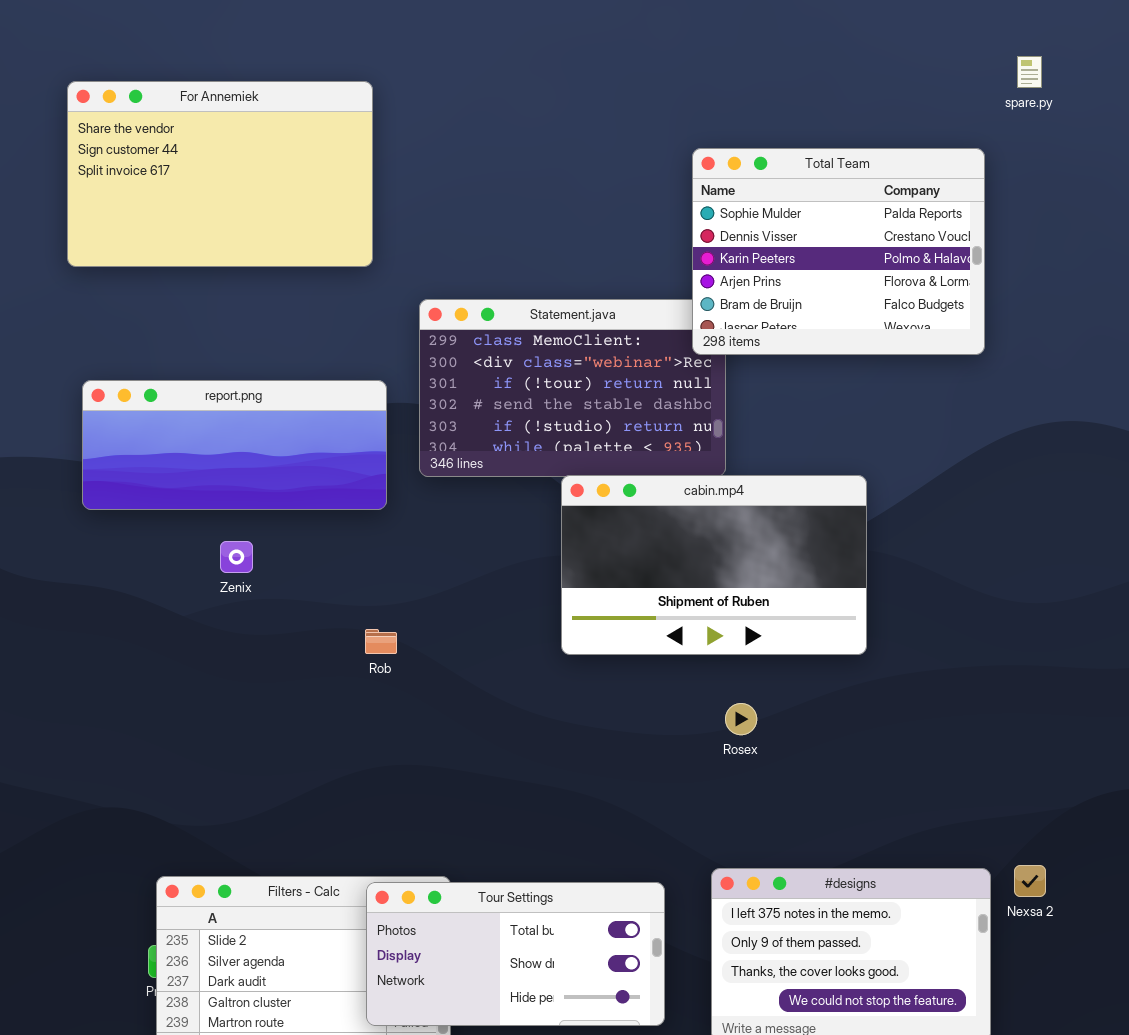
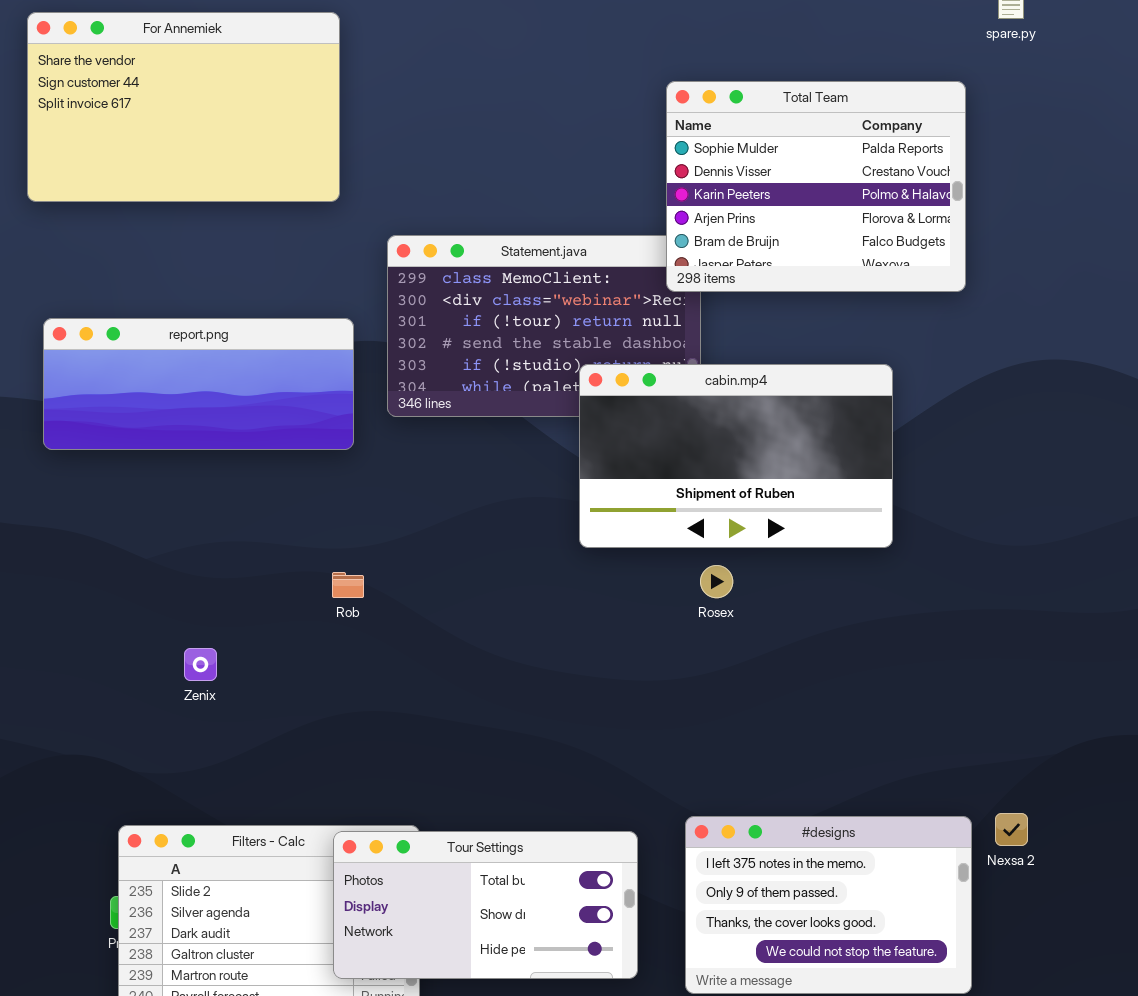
cabin.mp4: [561,475,867,655] -> [579,364,893,548], moved
Zenix: [220,541,253,573] -> [184,648,217,681], moved
Rosex: [725,703,757,735] -> [700,565,733,598], moved

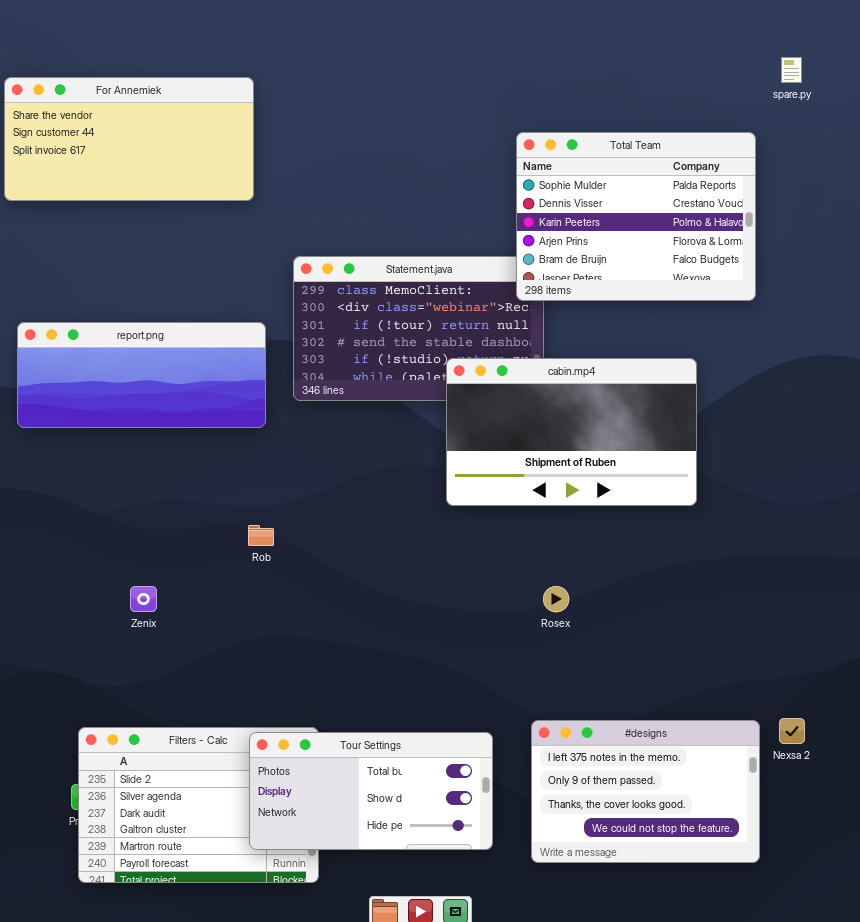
For Annemiek: [27,12,340,202] -> [4,77,254,201], resized
Rosex: [700,565,733,598] -> [543,586,569,612], moved

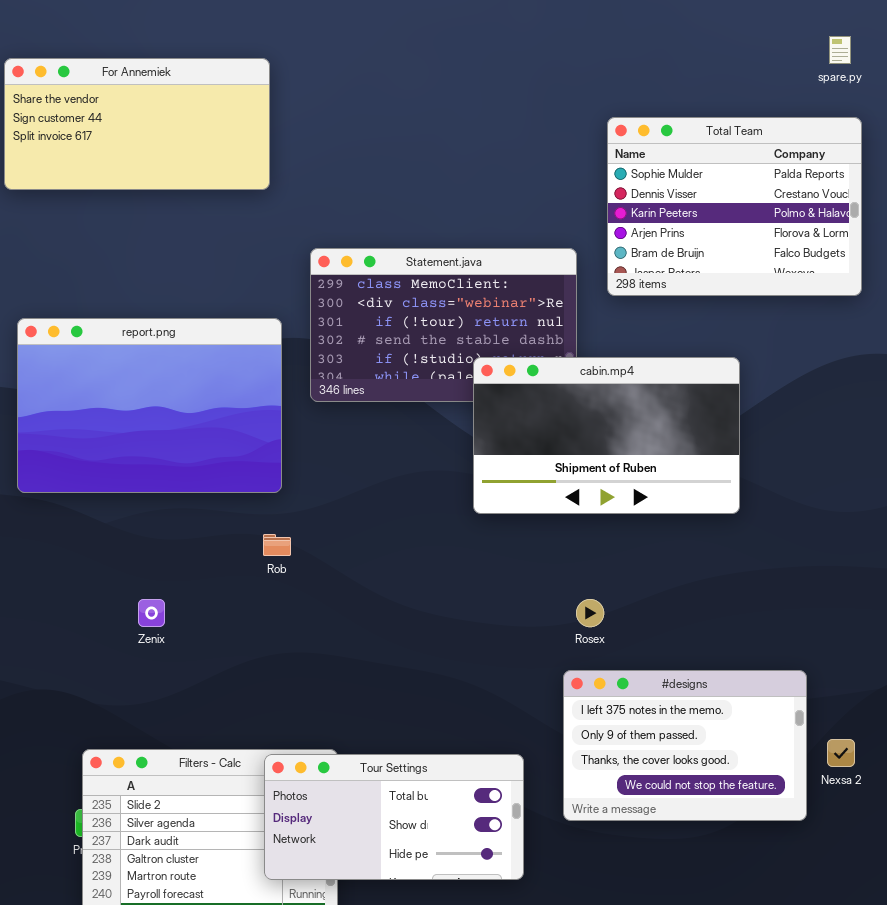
Total Team: [516,132,756,301] -> [607,117,862,296], moved
report.png: [17,322,266,428] -> [17,318,282,493], resized
#designs: [531,720,760,863] -> [563,670,807,821], moved

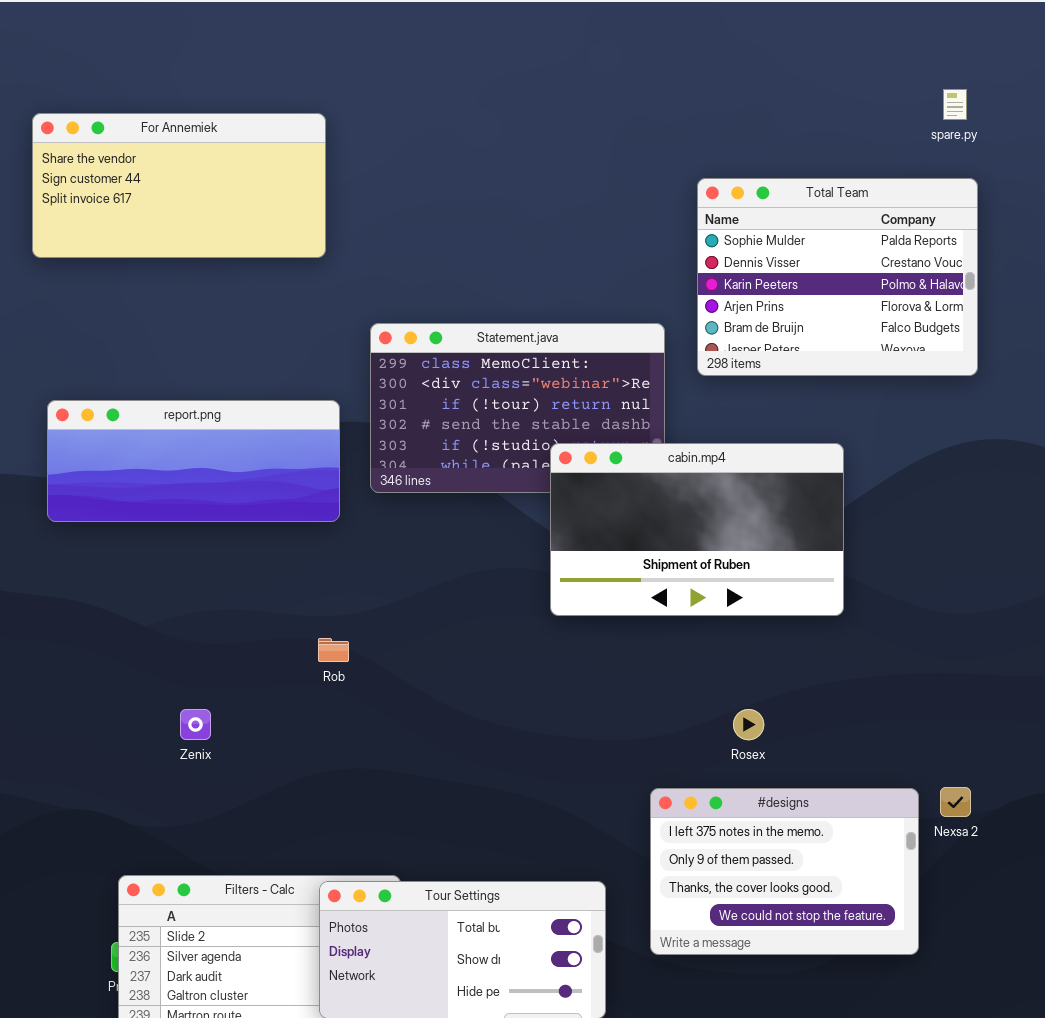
report.png: [17,318,282,493] -> [47,400,340,522], resized
Rosex: [576,599,604,627] -> [733,709,764,740], moved
Nexsa 2: [827,739,855,767] -> [940,787,971,817], moved

